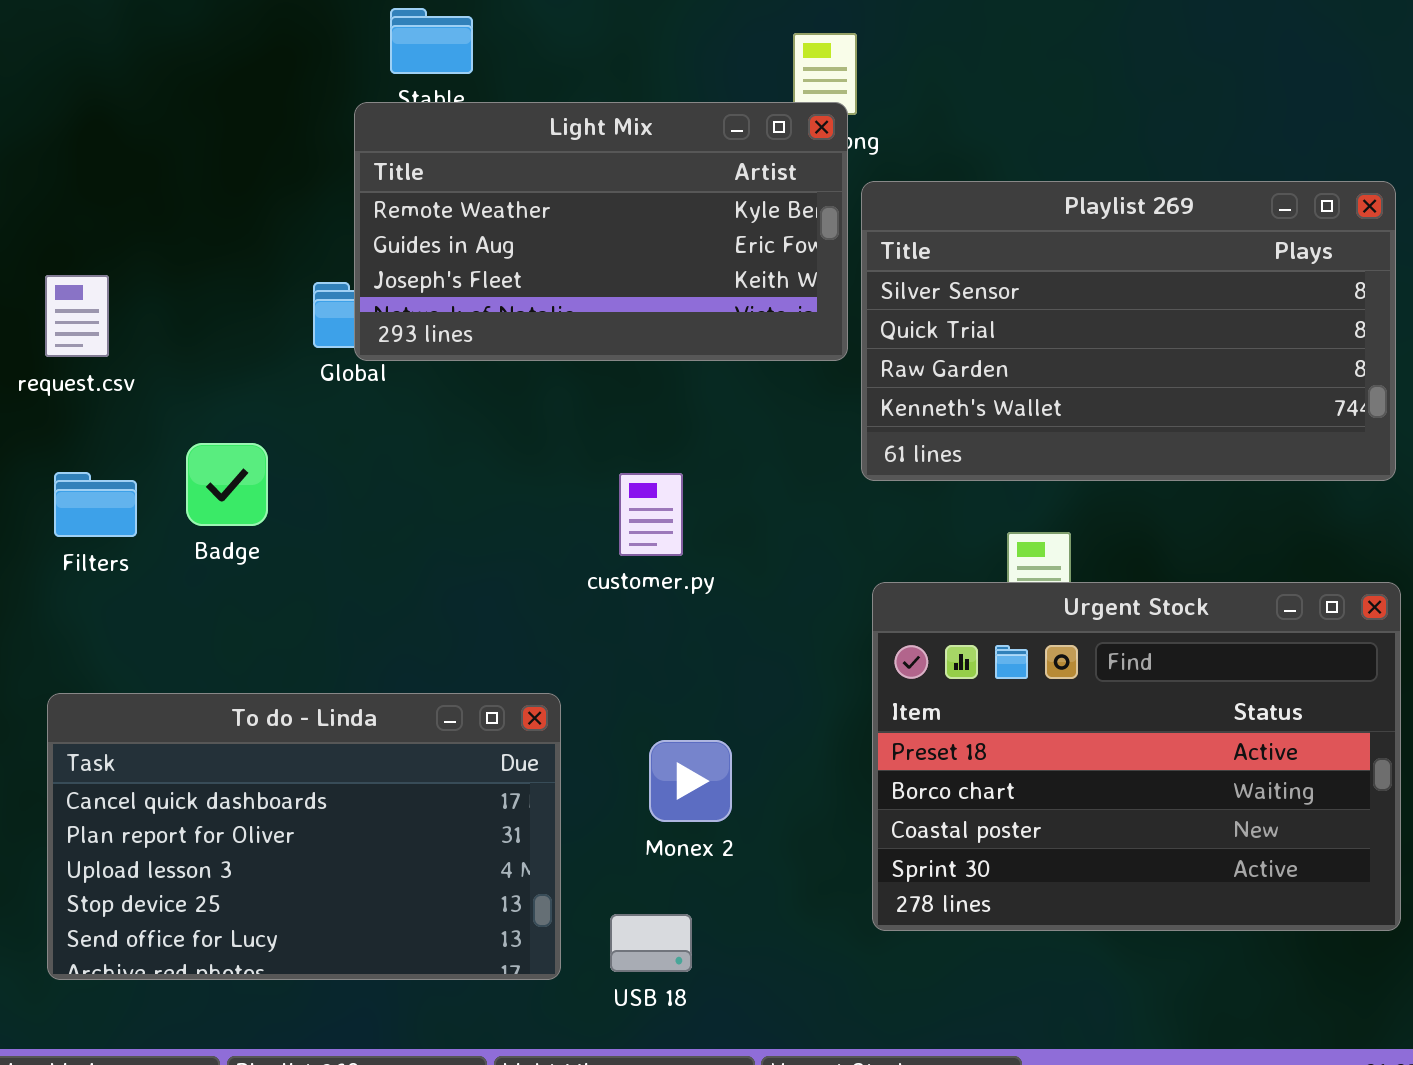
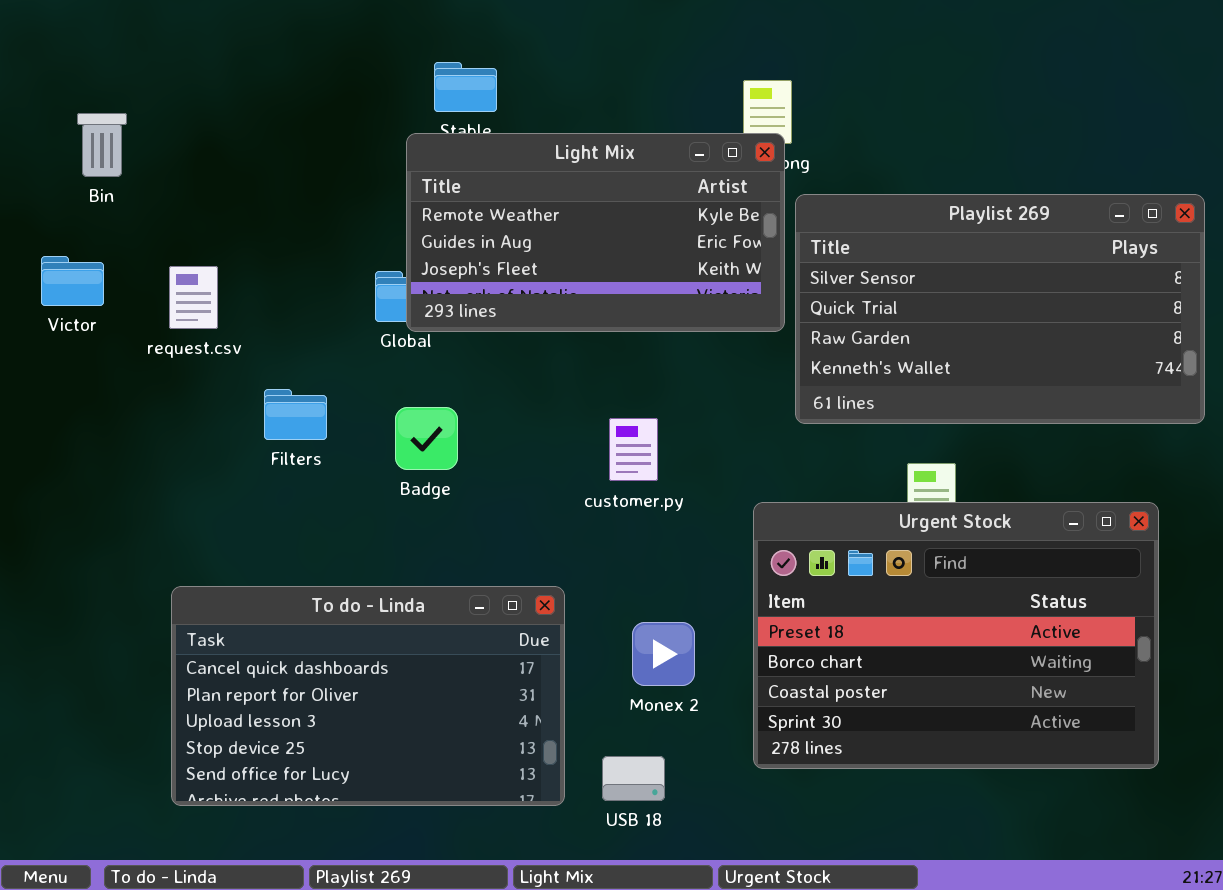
Badge: [186,443,268,526] -> [395,407,458,470], moved
Filters: [54,472,137,537] -> [264,389,327,440], moved
Urgent Stock: [872,582,1401,931] -> [753,502,1159,769], moved

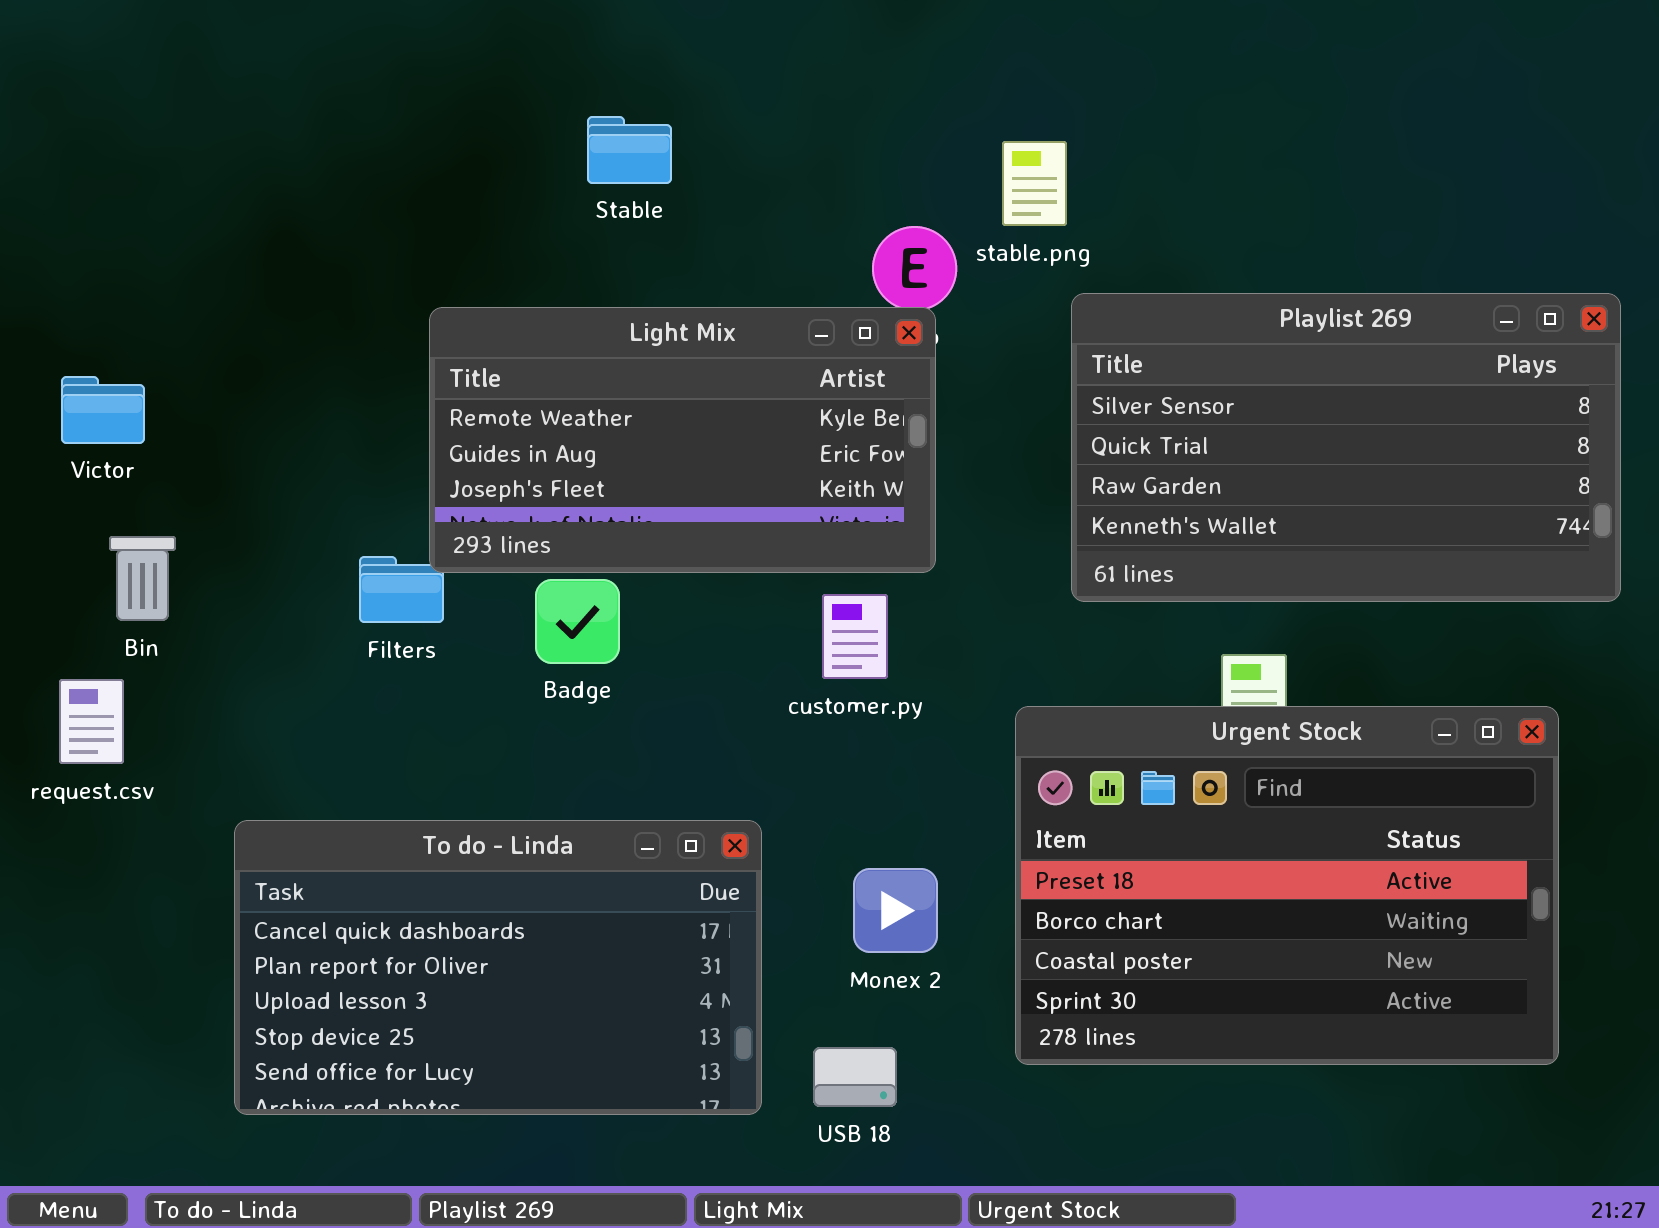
Bin: [77,113,127,177] -> [109,536,176,621], moved
Light Mix: [406,133,785,332] -> [429,307,936,573], moved
request.csv: [169,266,218,329] -> [59,679,124,764], moved

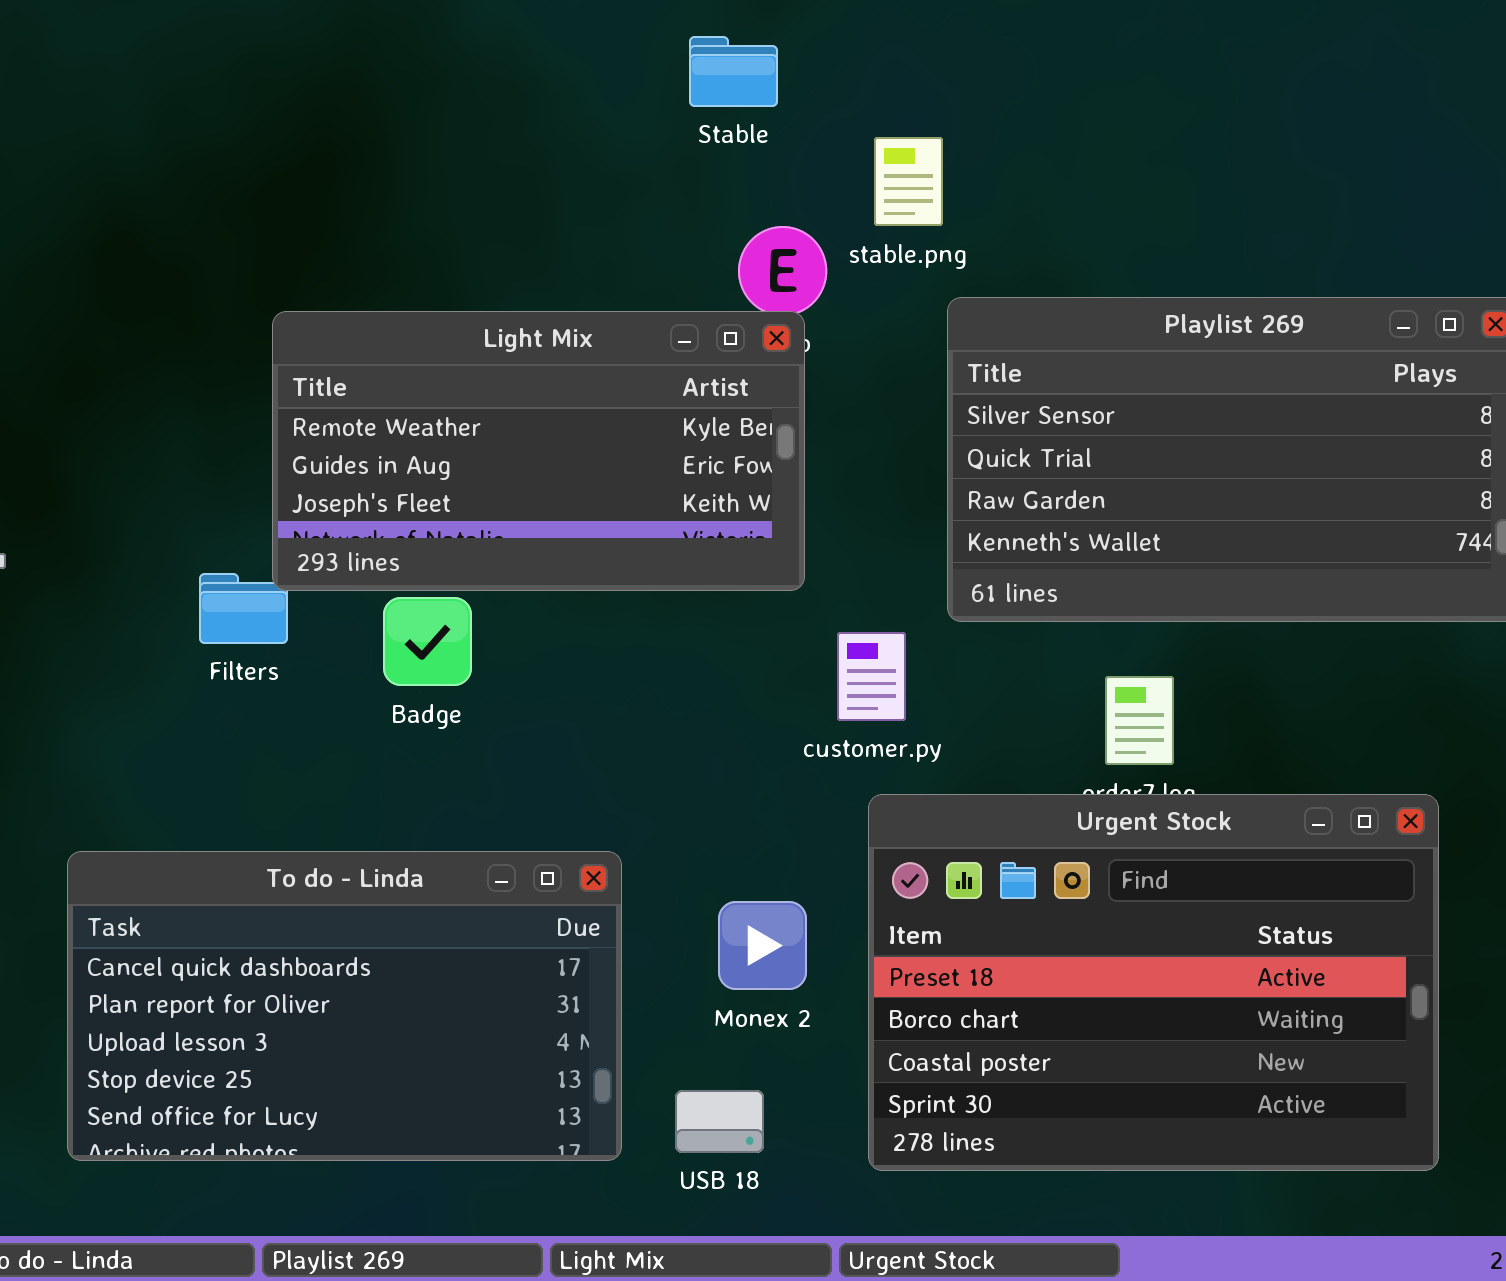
Stable: [587,116,672,184] -> [689,36,778,107], moved
customer.py: [822,594,888,679] -> [837,632,906,721], moved
Urgent Stock: [1015,706,1559,1065] -> [868,794,1439,1171], moved

